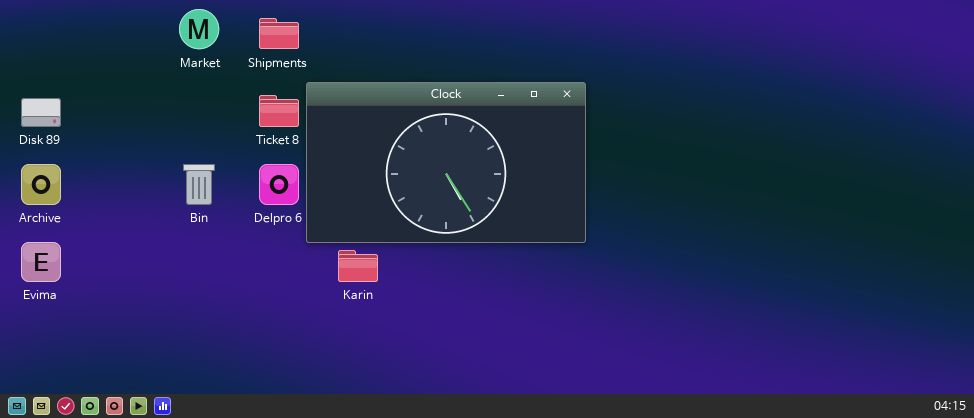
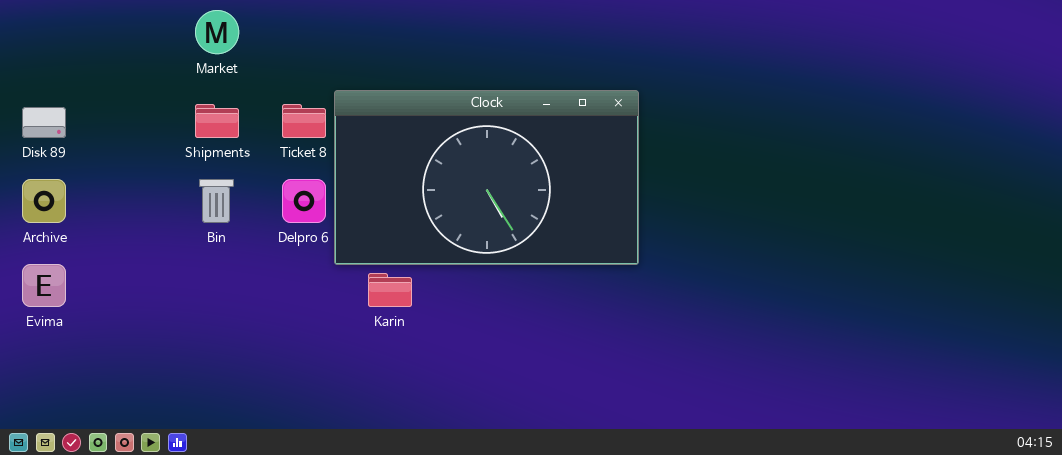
Shipments: [259,18,299,49] -> [195,104,239,138], moved

